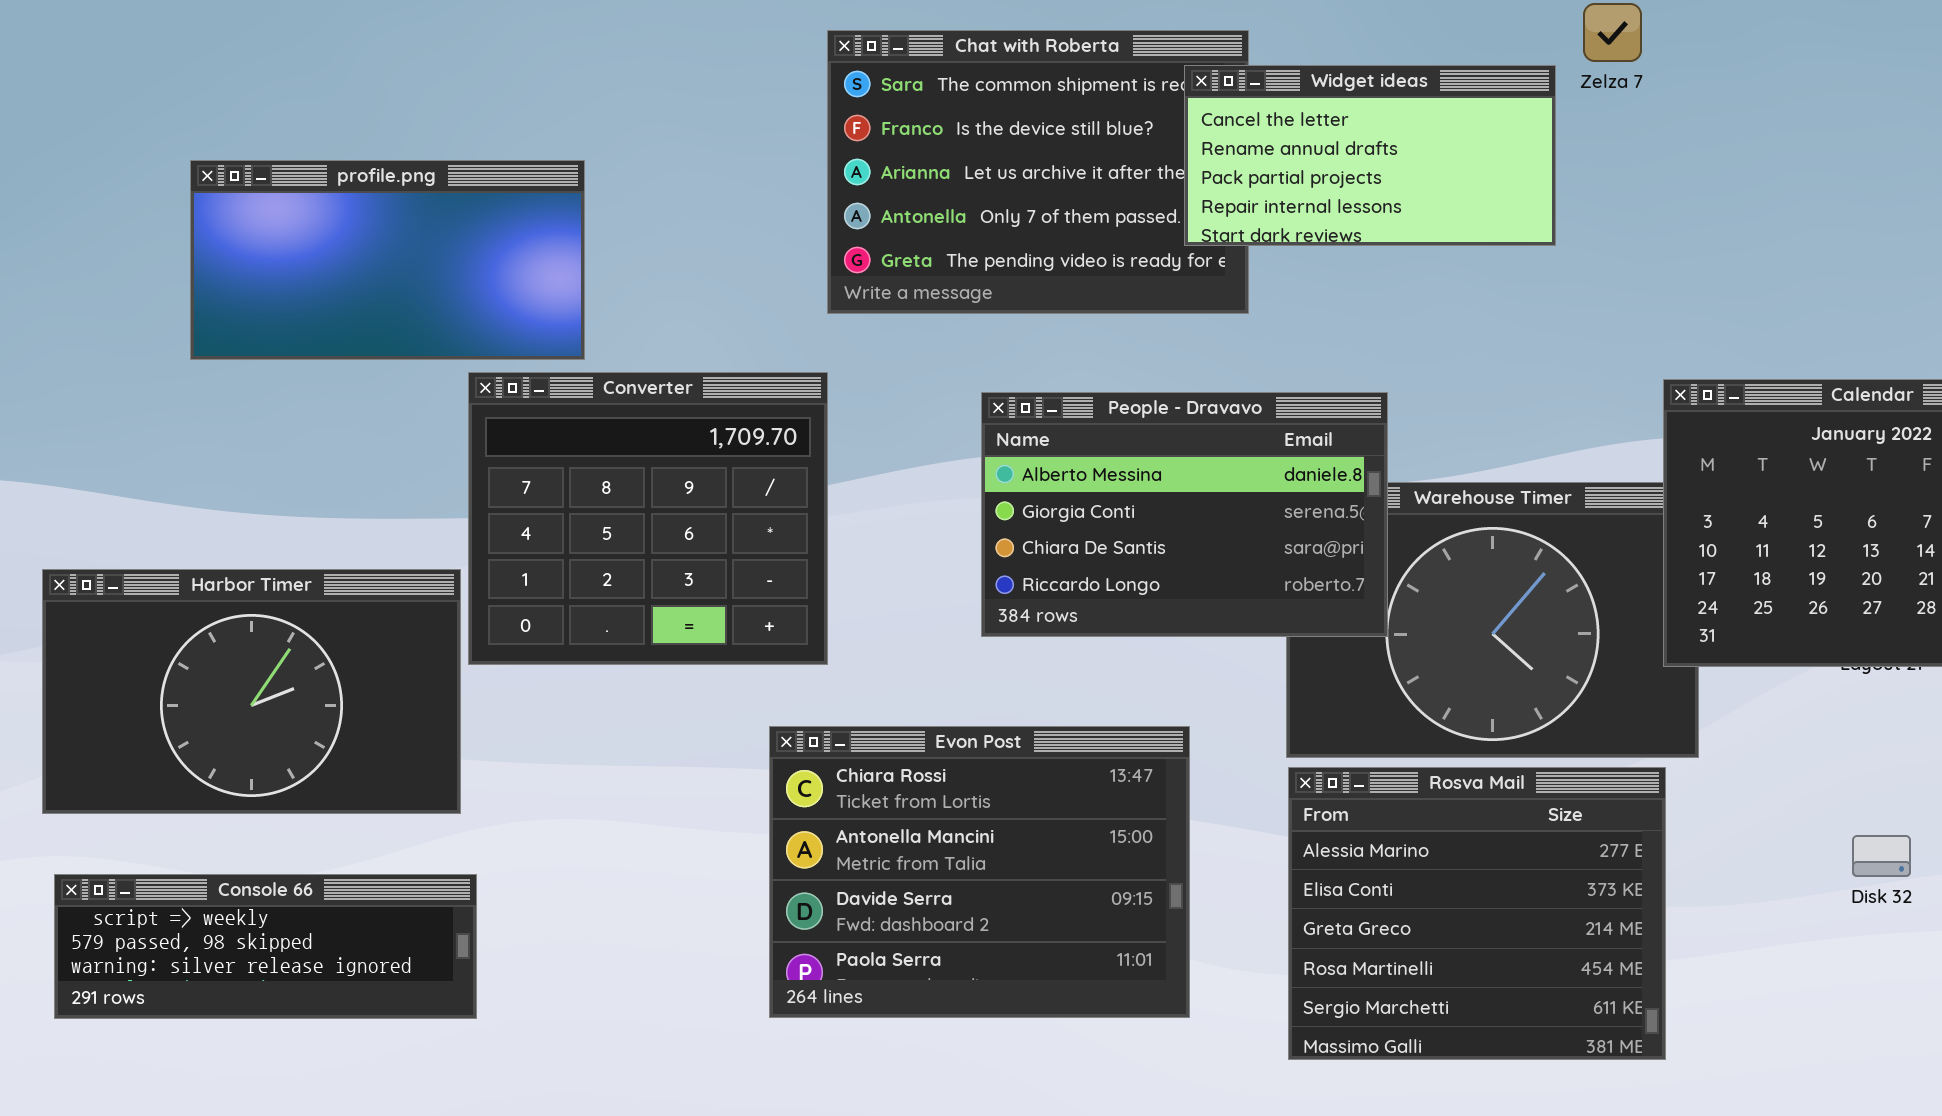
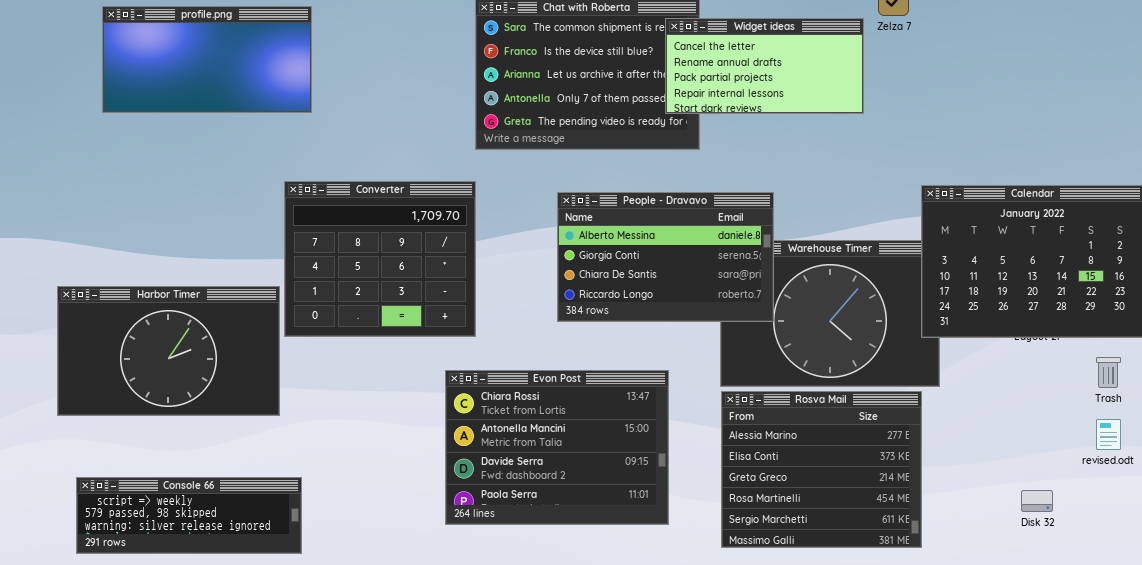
profile.png: [190,160,585,360] -> [102,6,312,113], moved
Disk 32: [1852,835,1911,877] -> [1021,490,1053,512], moved
Console 66: [54,874,477,1019] -> [76,477,302,554], moved

